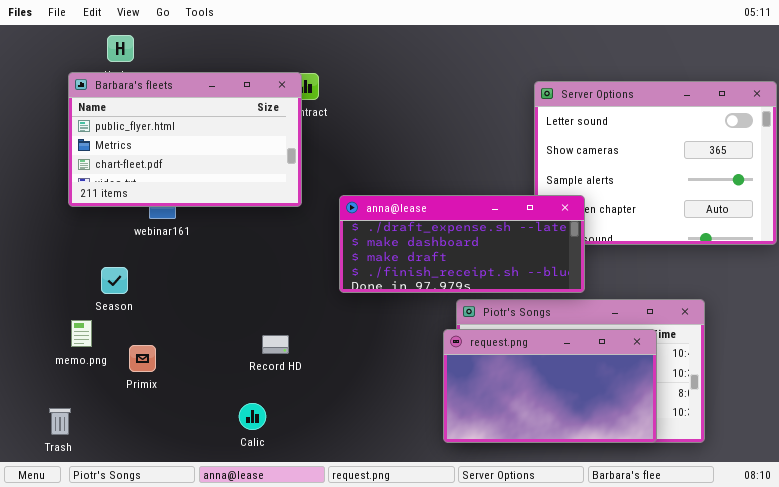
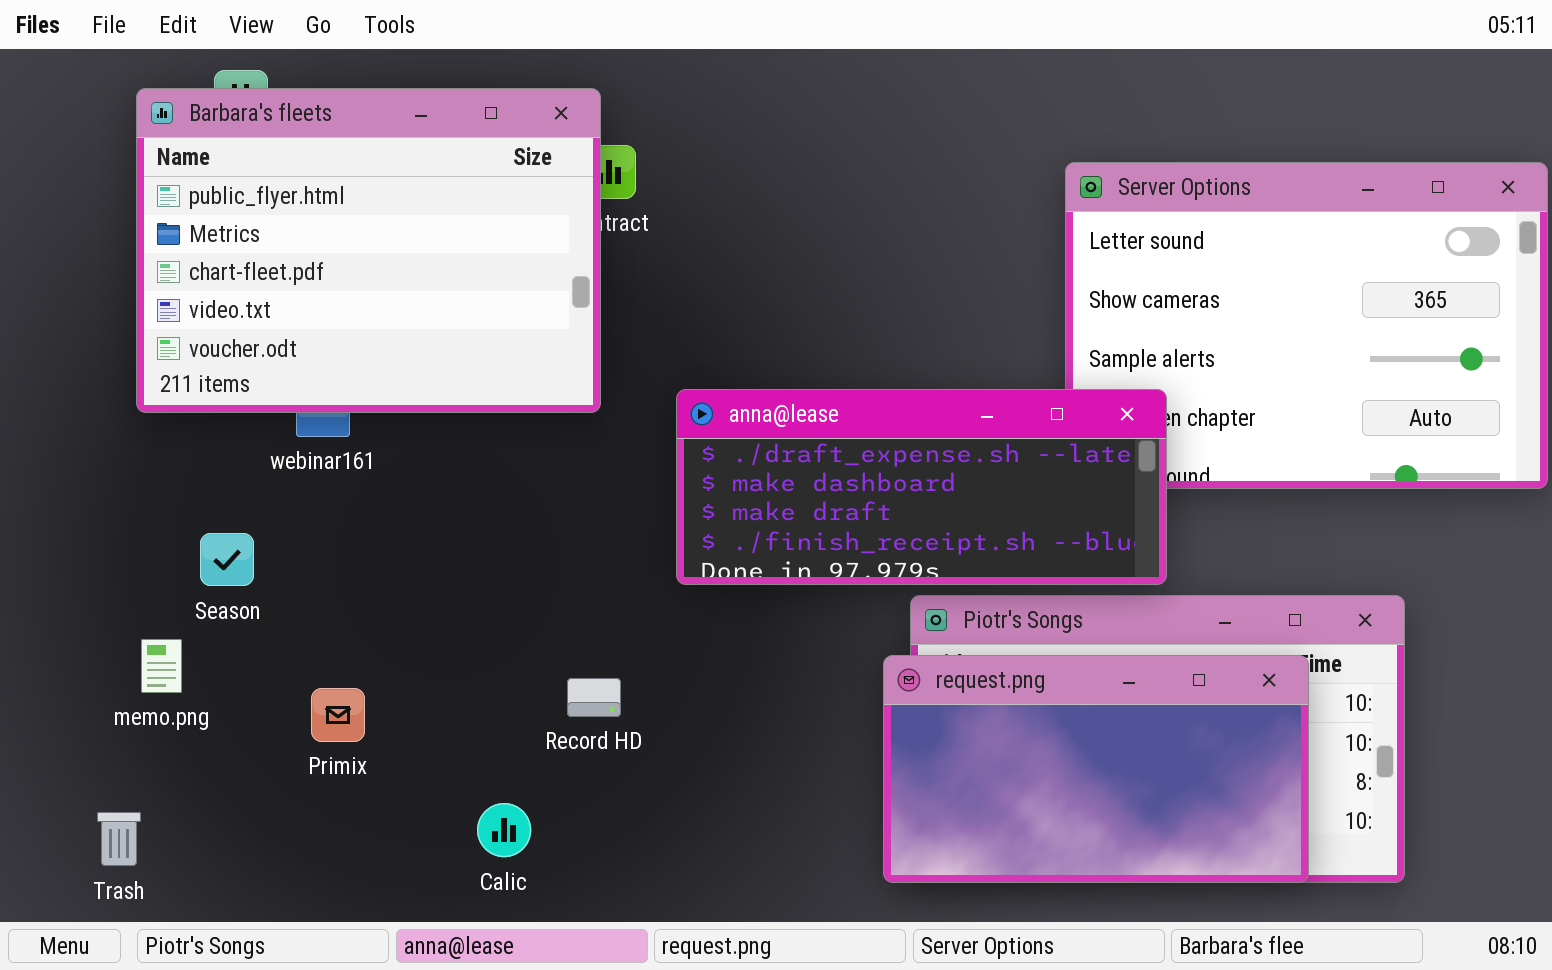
Barbara's fleets: [68,72,302,207] -> [136,88,601,413], resized
Record HD: [262,335,289,354] -> [567,678,621,717], moved
Primix: [129,345,156,372] -> [311,688,365,742], moved

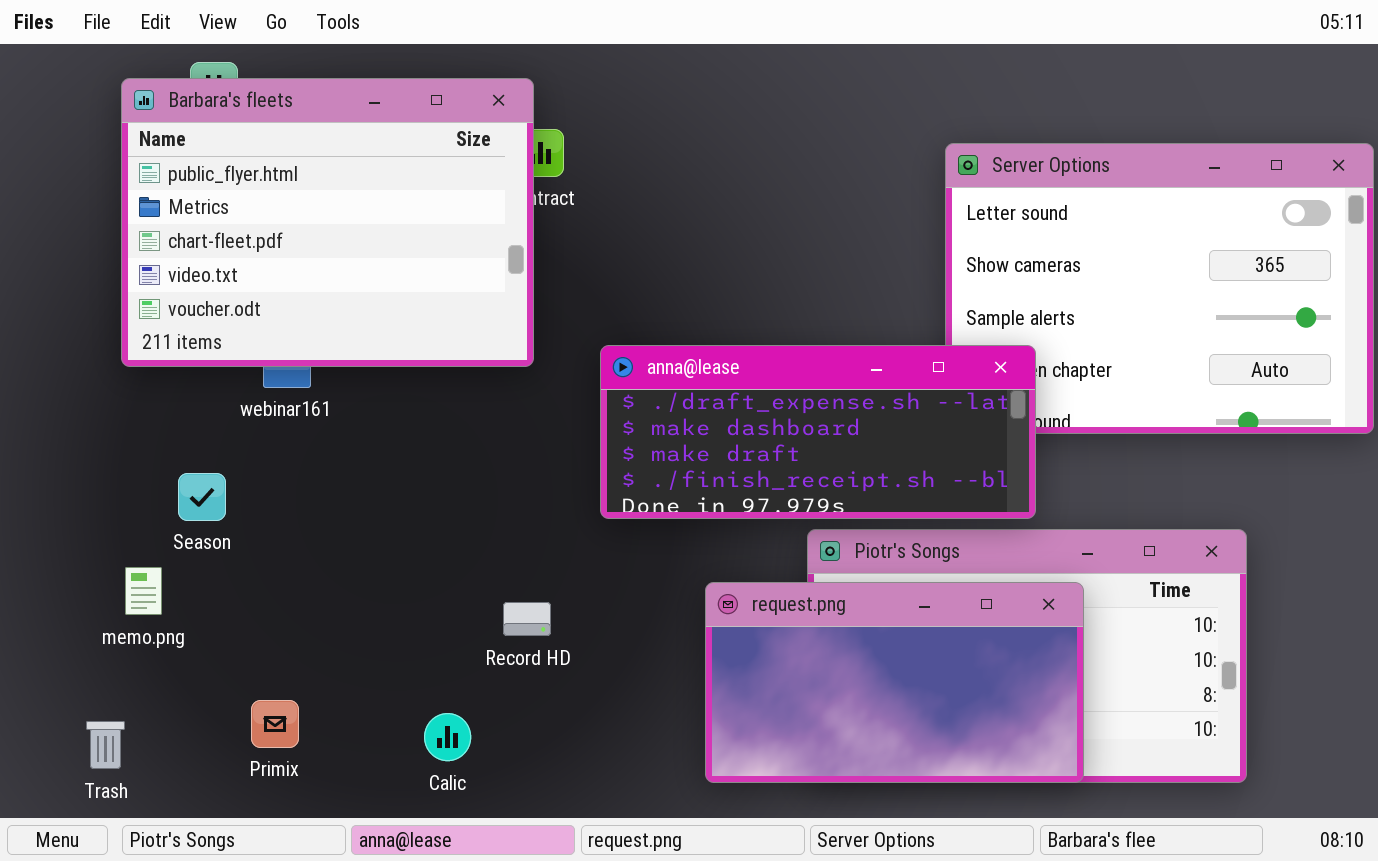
request.png: [883,655,1309,883] -> [705,582,1084,783], moved
Primix: [311,688,365,742] -> [251,700,299,748], moved

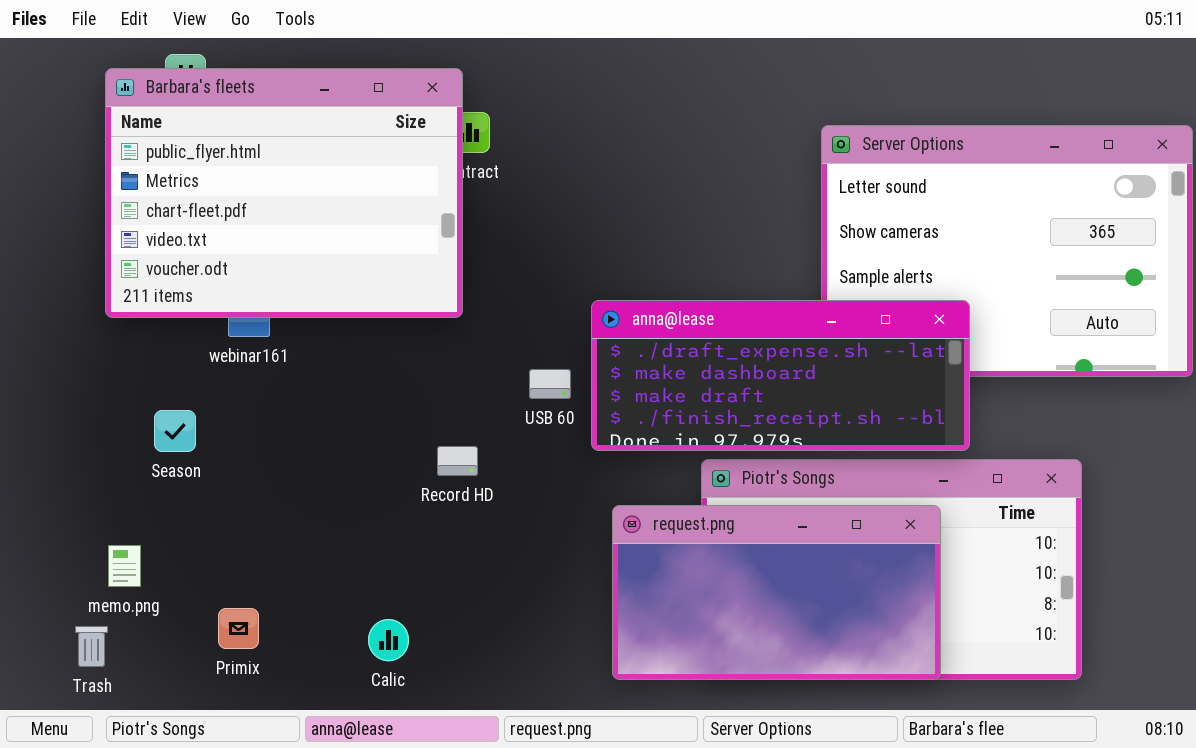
anna@lease: [600,345,1036,519] -> [591,300,970,451], moved
memo.png: [125,567,162,615] -> [108,545,141,587], moved
Record HD: [503,602,551,636] -> [437,446,478,476], moved

